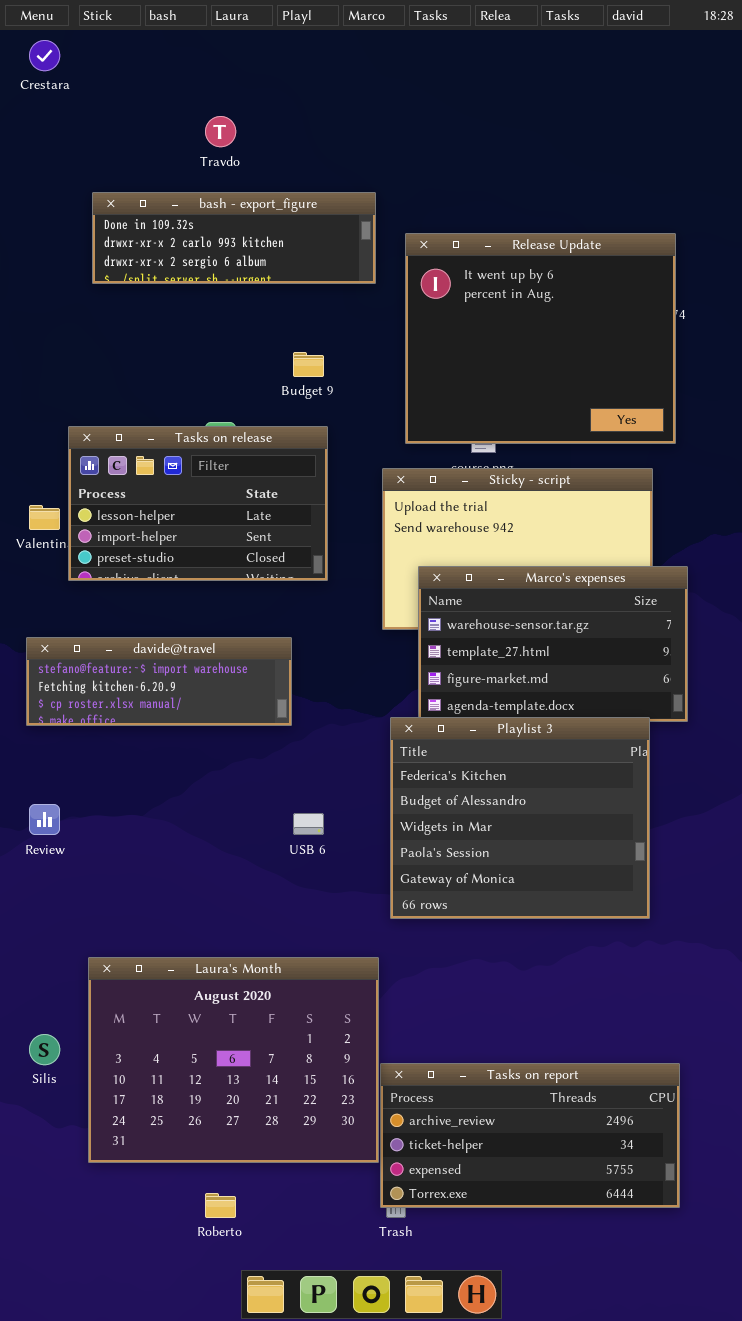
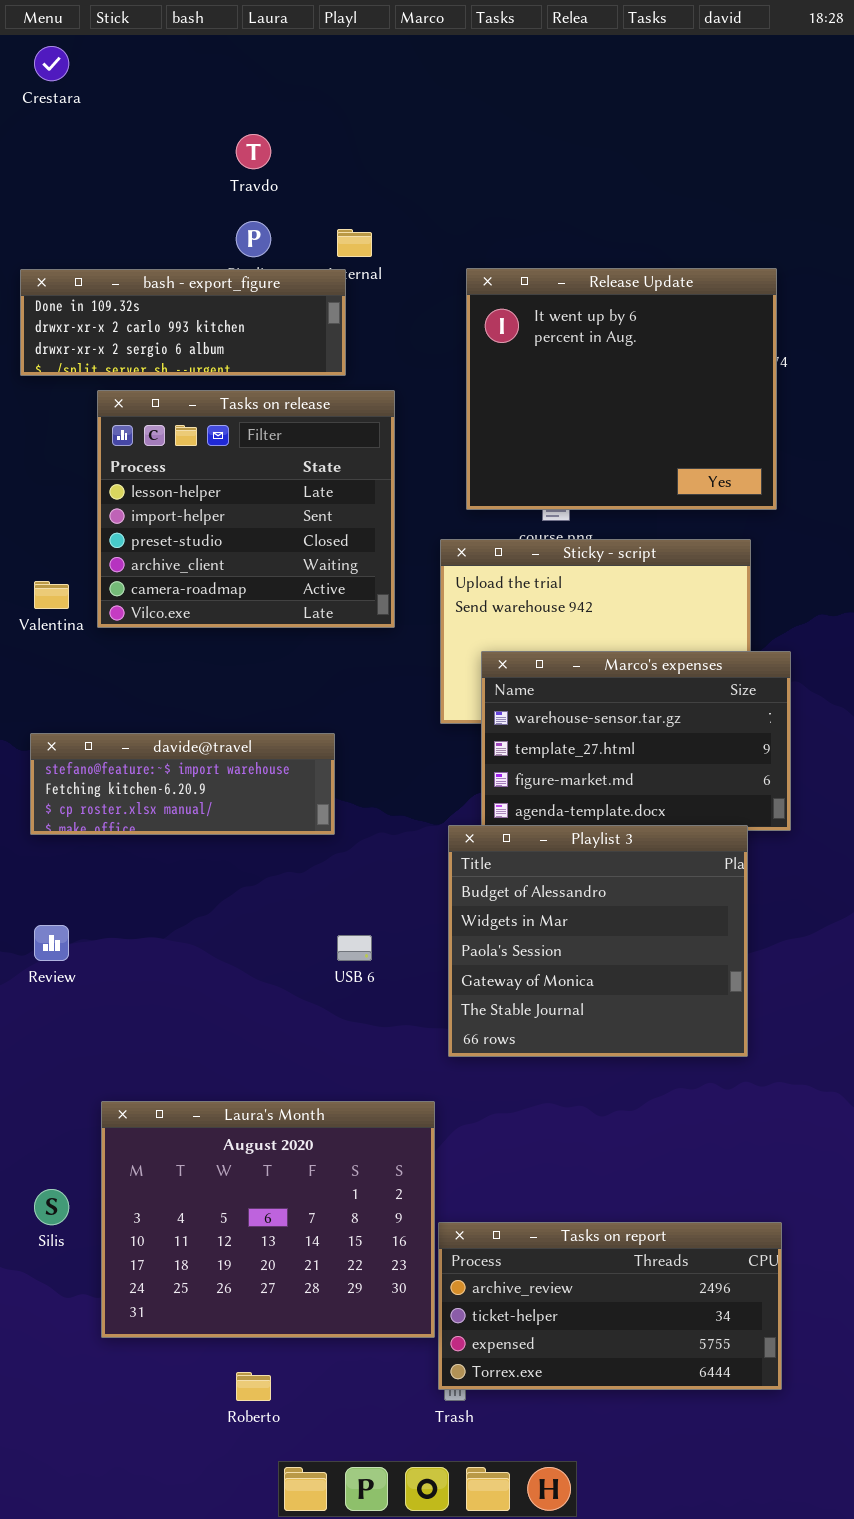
bash - export_figure: [92,192,376,284] -> [20,269,346,376], moved
Tasks on release: [68,426,328,581] -> [97,390,395,628], moved, resized
Playlist 3: [390,717,650,919] -> [448,825,748,1057], scrolled down 1 row

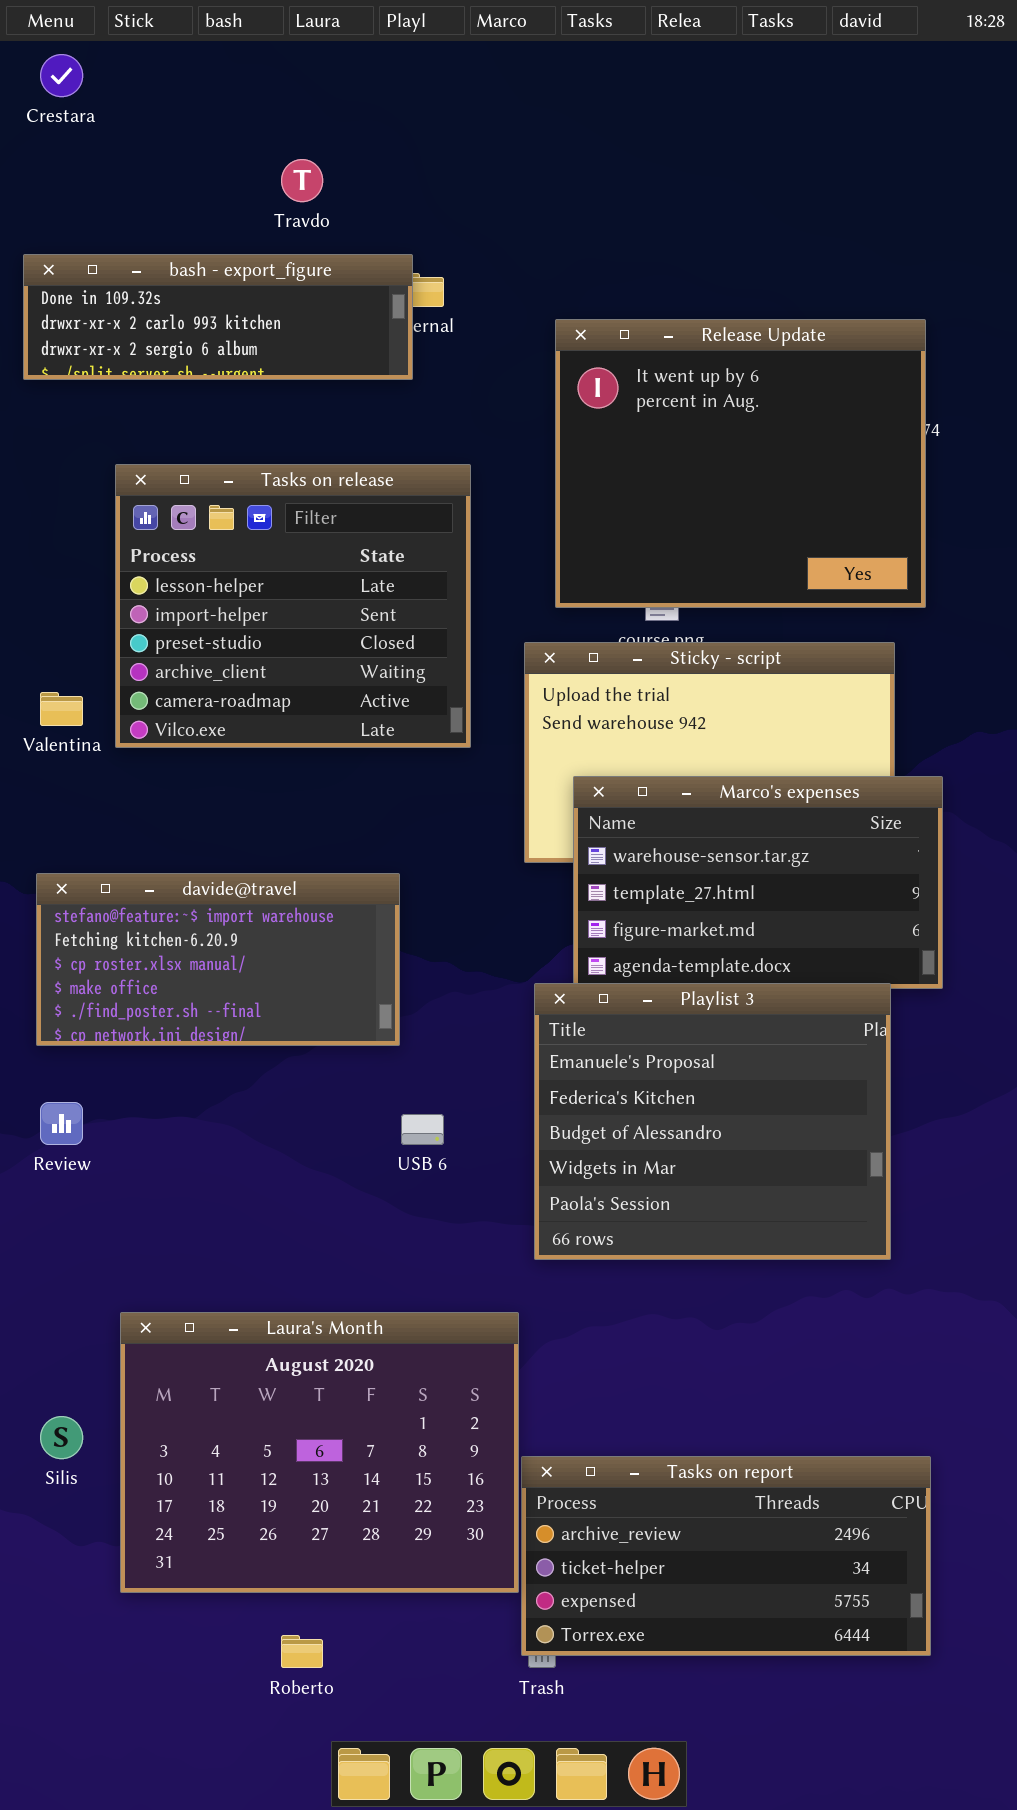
bash - export_figure: [20,269,346,376] -> [23,254,413,380], moved
davide@travel: [30,733,335,835] -> [36,873,400,1046], resized
Playlist 3: [448,825,748,1057] -> [534,983,891,1260], scrolled up 2 rows

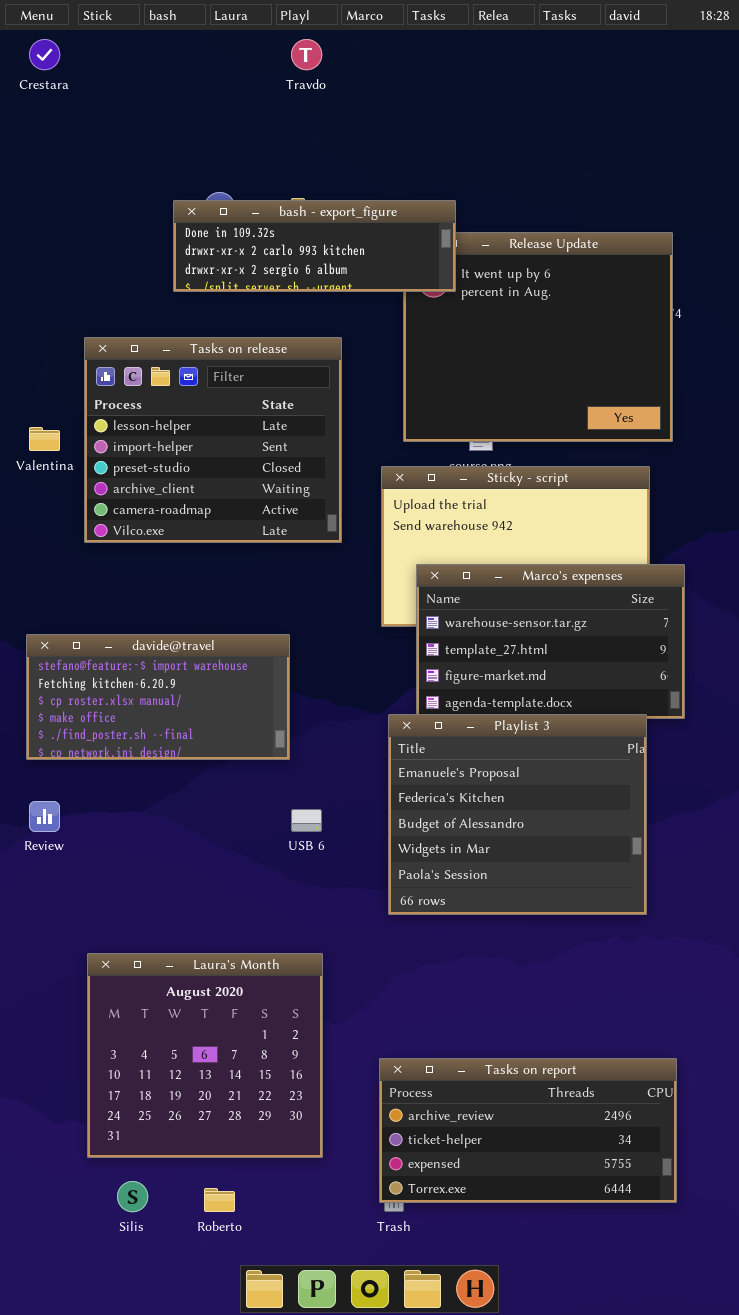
Travdo: [281,159,323,202] -> [291,39,322,70], moved
bash - export_figure: [23,254,413,380] -> [173,200,456,292], moved
Valentina: [40,692,83,726] -> [29,427,60,451], moved
Laura's Month: [120,1312,519,1593] -> [87,953,323,1158], resized
Silis: [40,1416,83,1459] -> [117,1181,148,1212], moved

